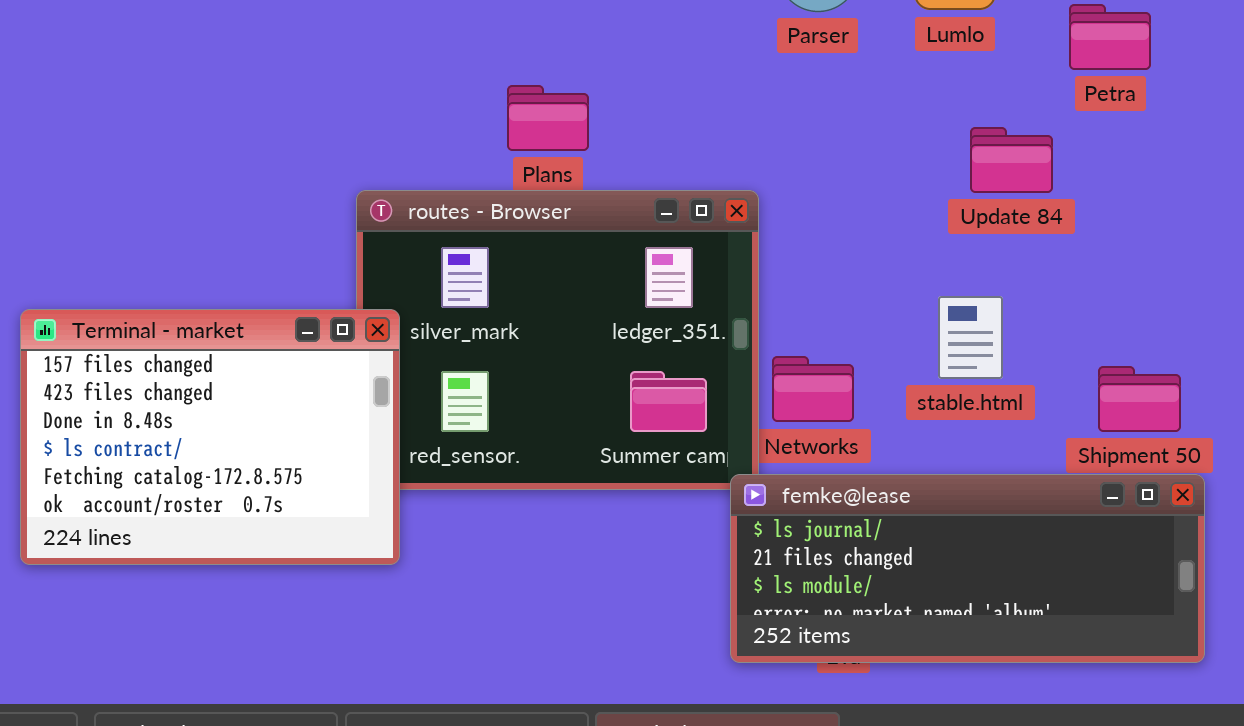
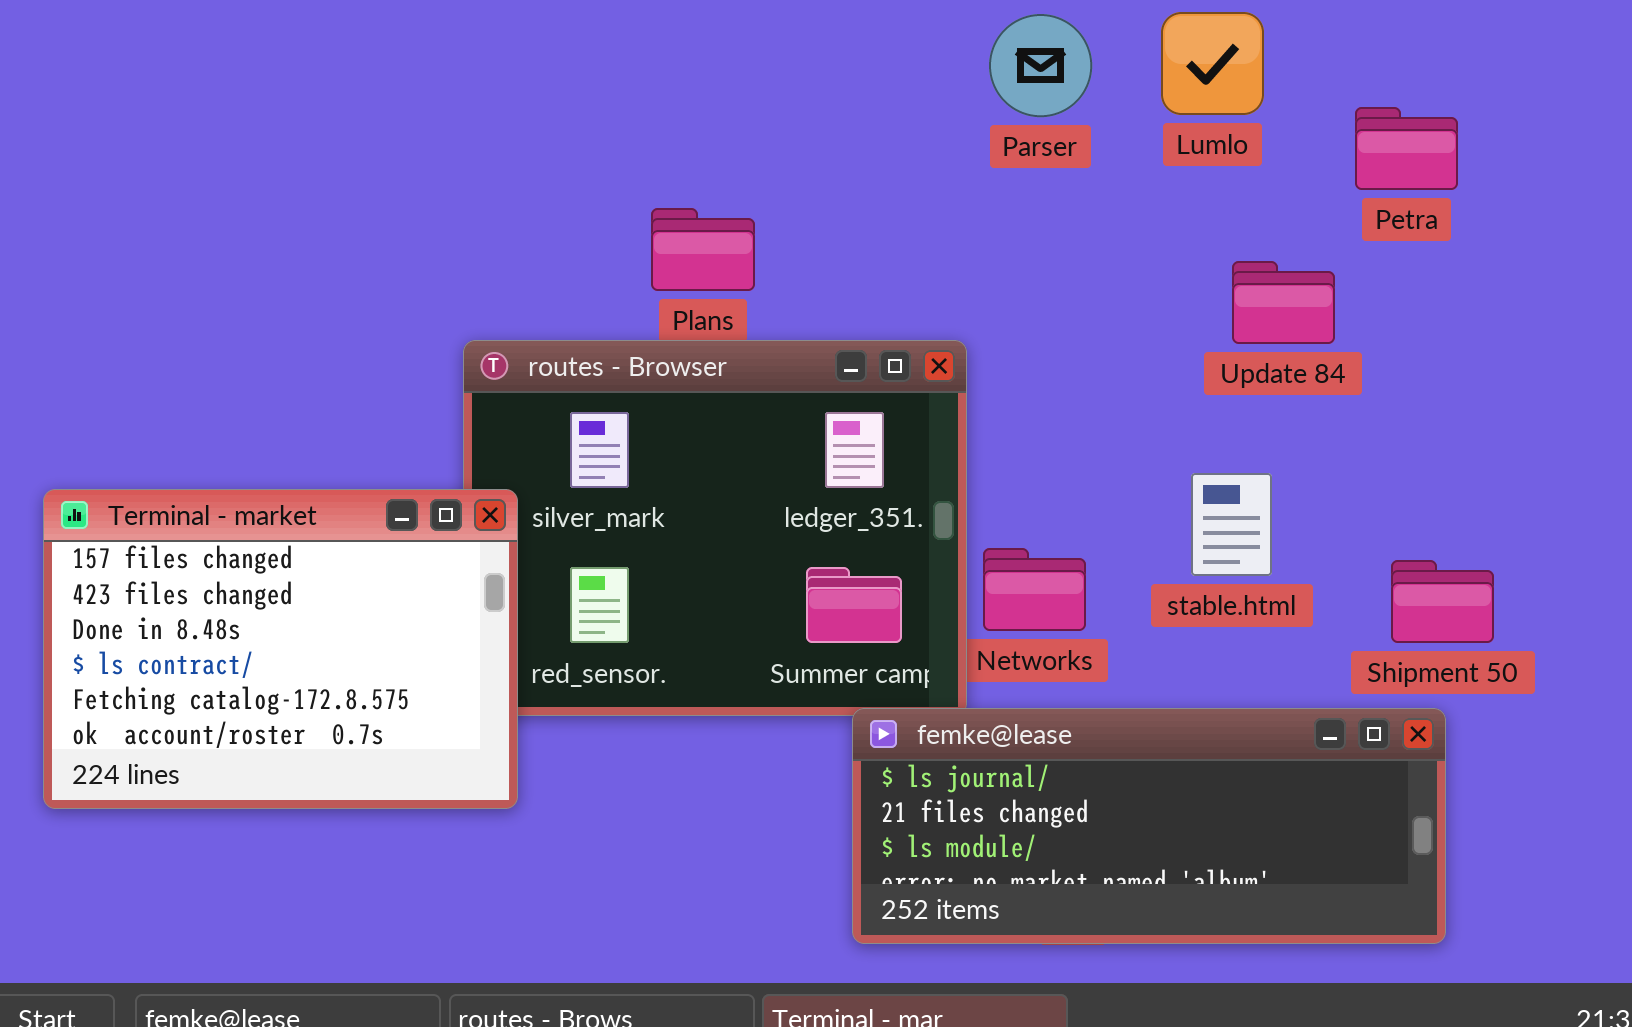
femke@lease: [730,474,1205,663] -> [852,708,1446,944], moved

